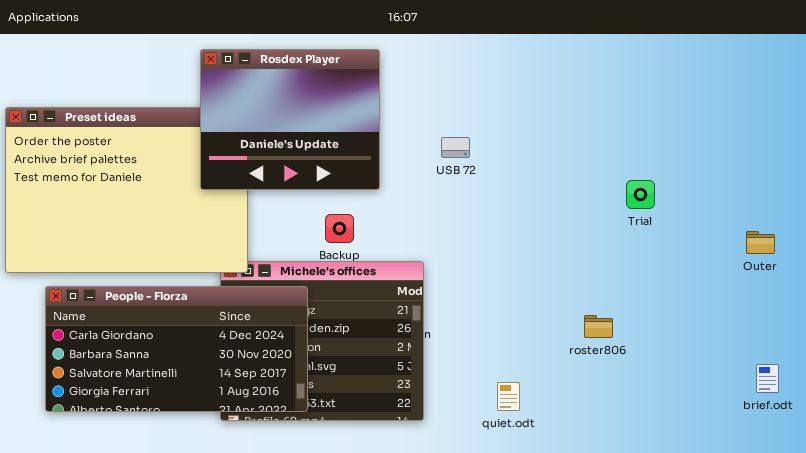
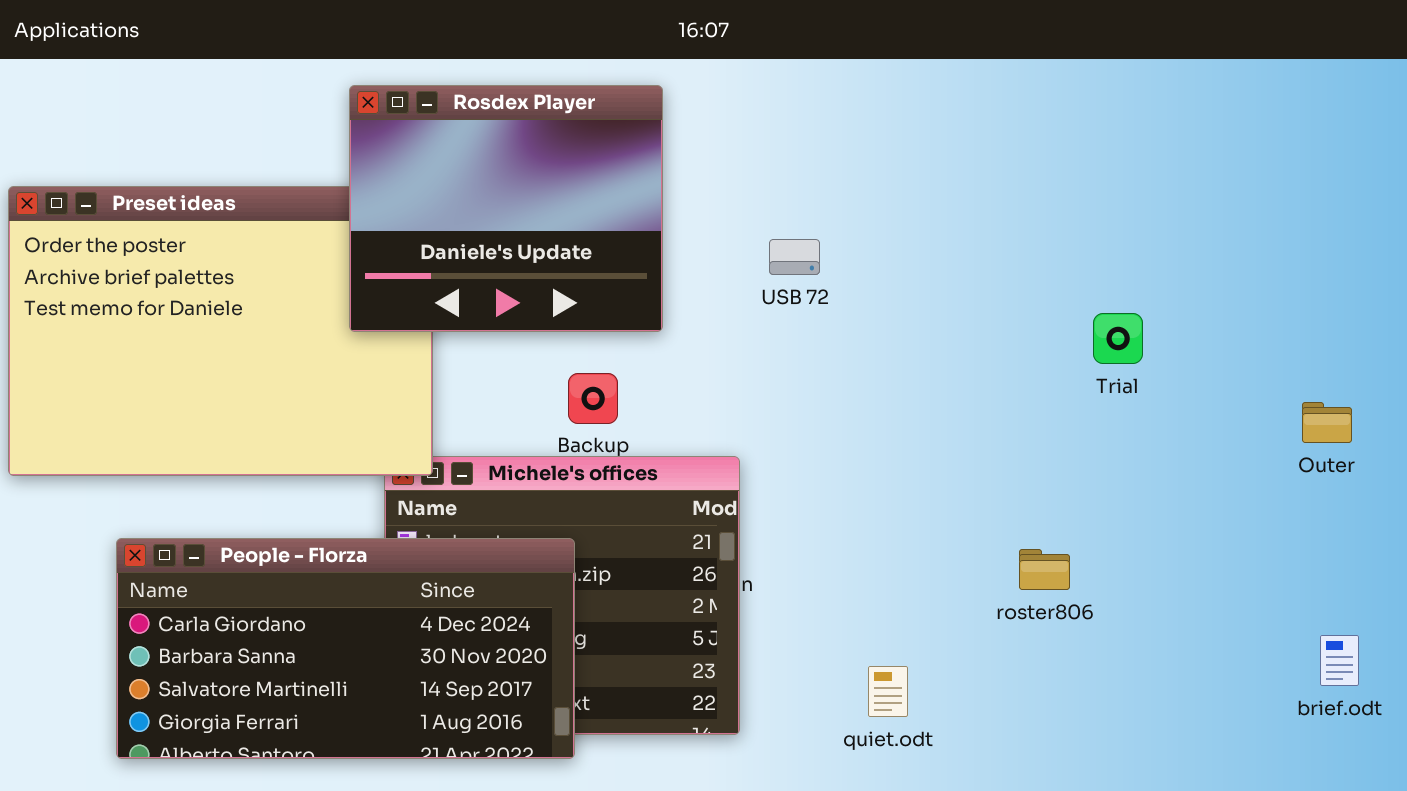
People - Florza: [45,286,308,412] -> [116,538,575,759], moved

